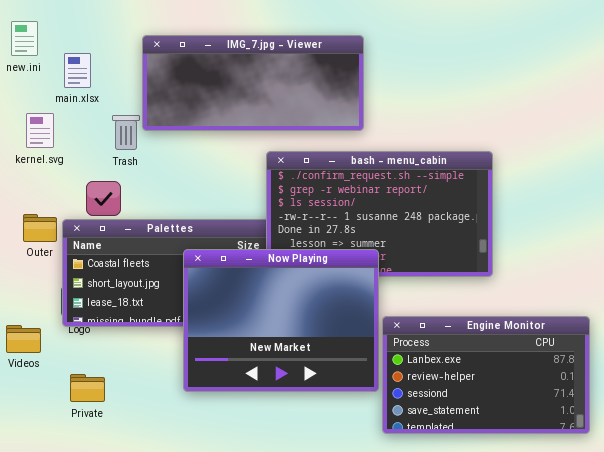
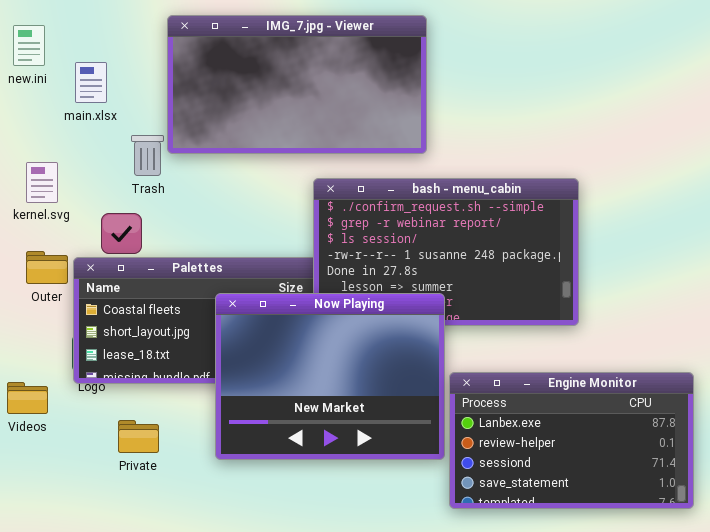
IMG_7.jpg - Viewer: [142,35,364,131] -> [167,15,427,154], resized
kernel.svg: [26,113,54,148] -> [26,162,58,203], moved
Private: [70,374,105,402] -> [118,420,159,453], moved

